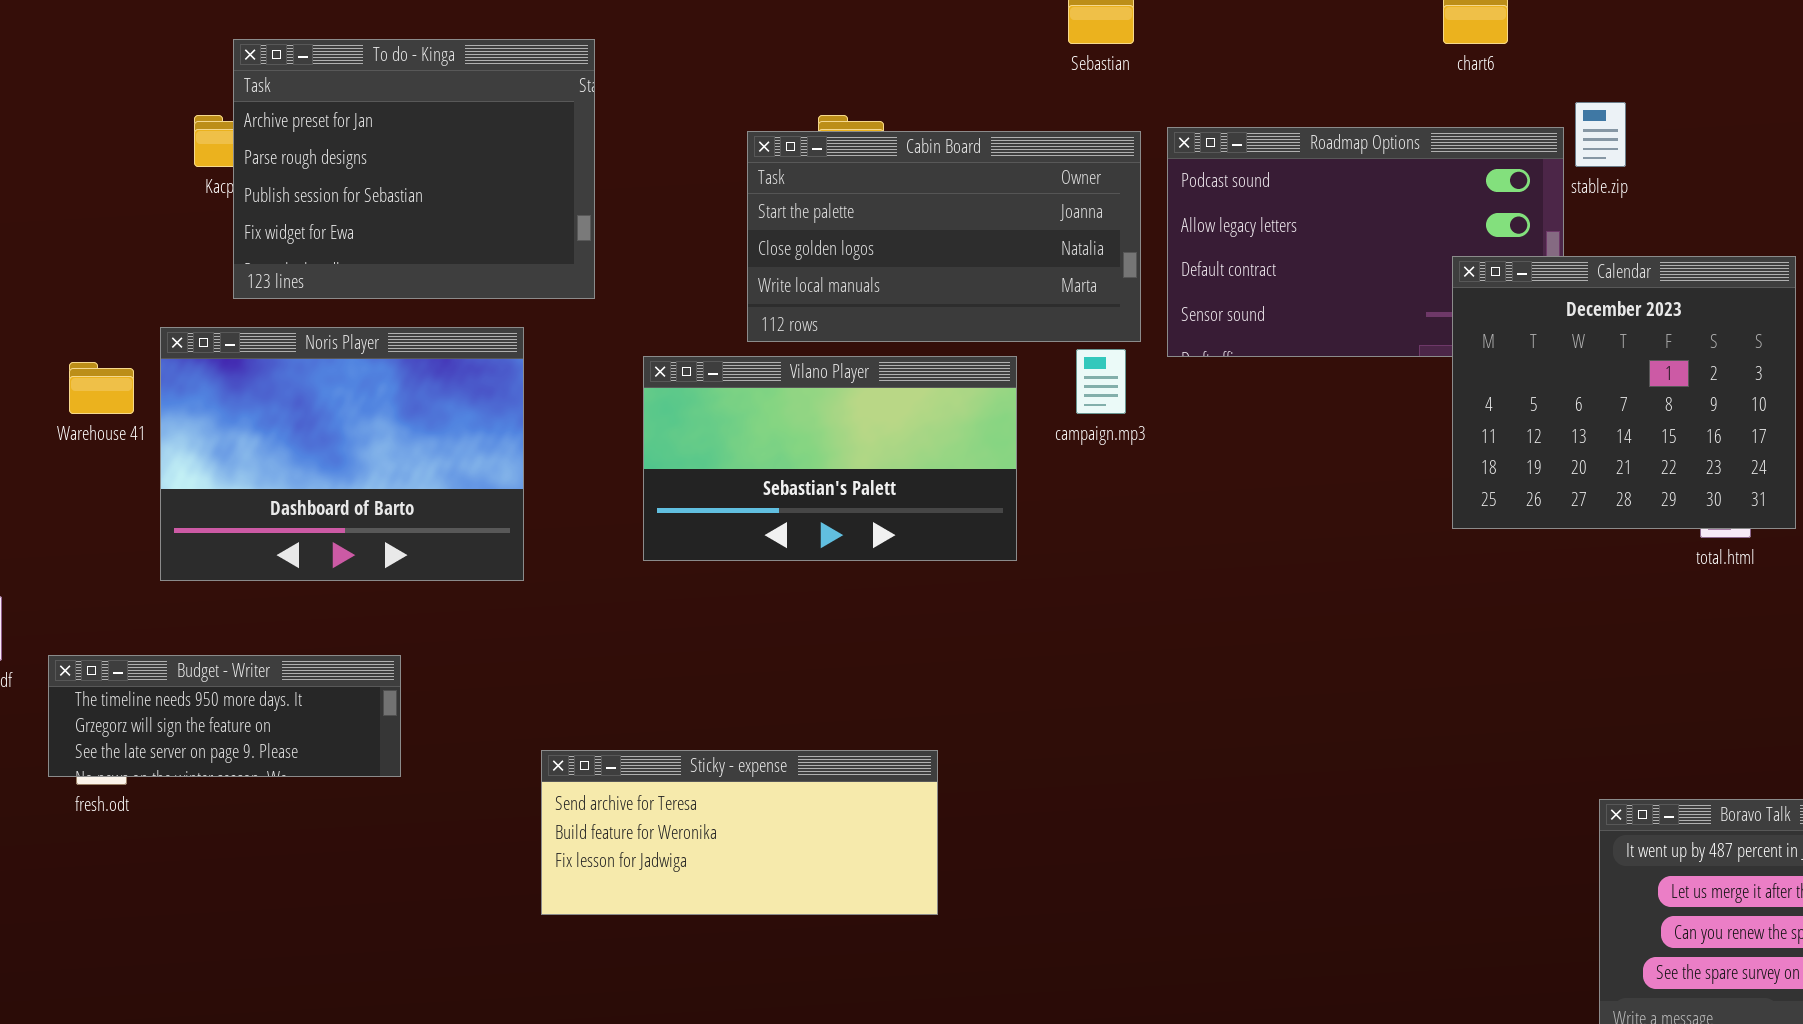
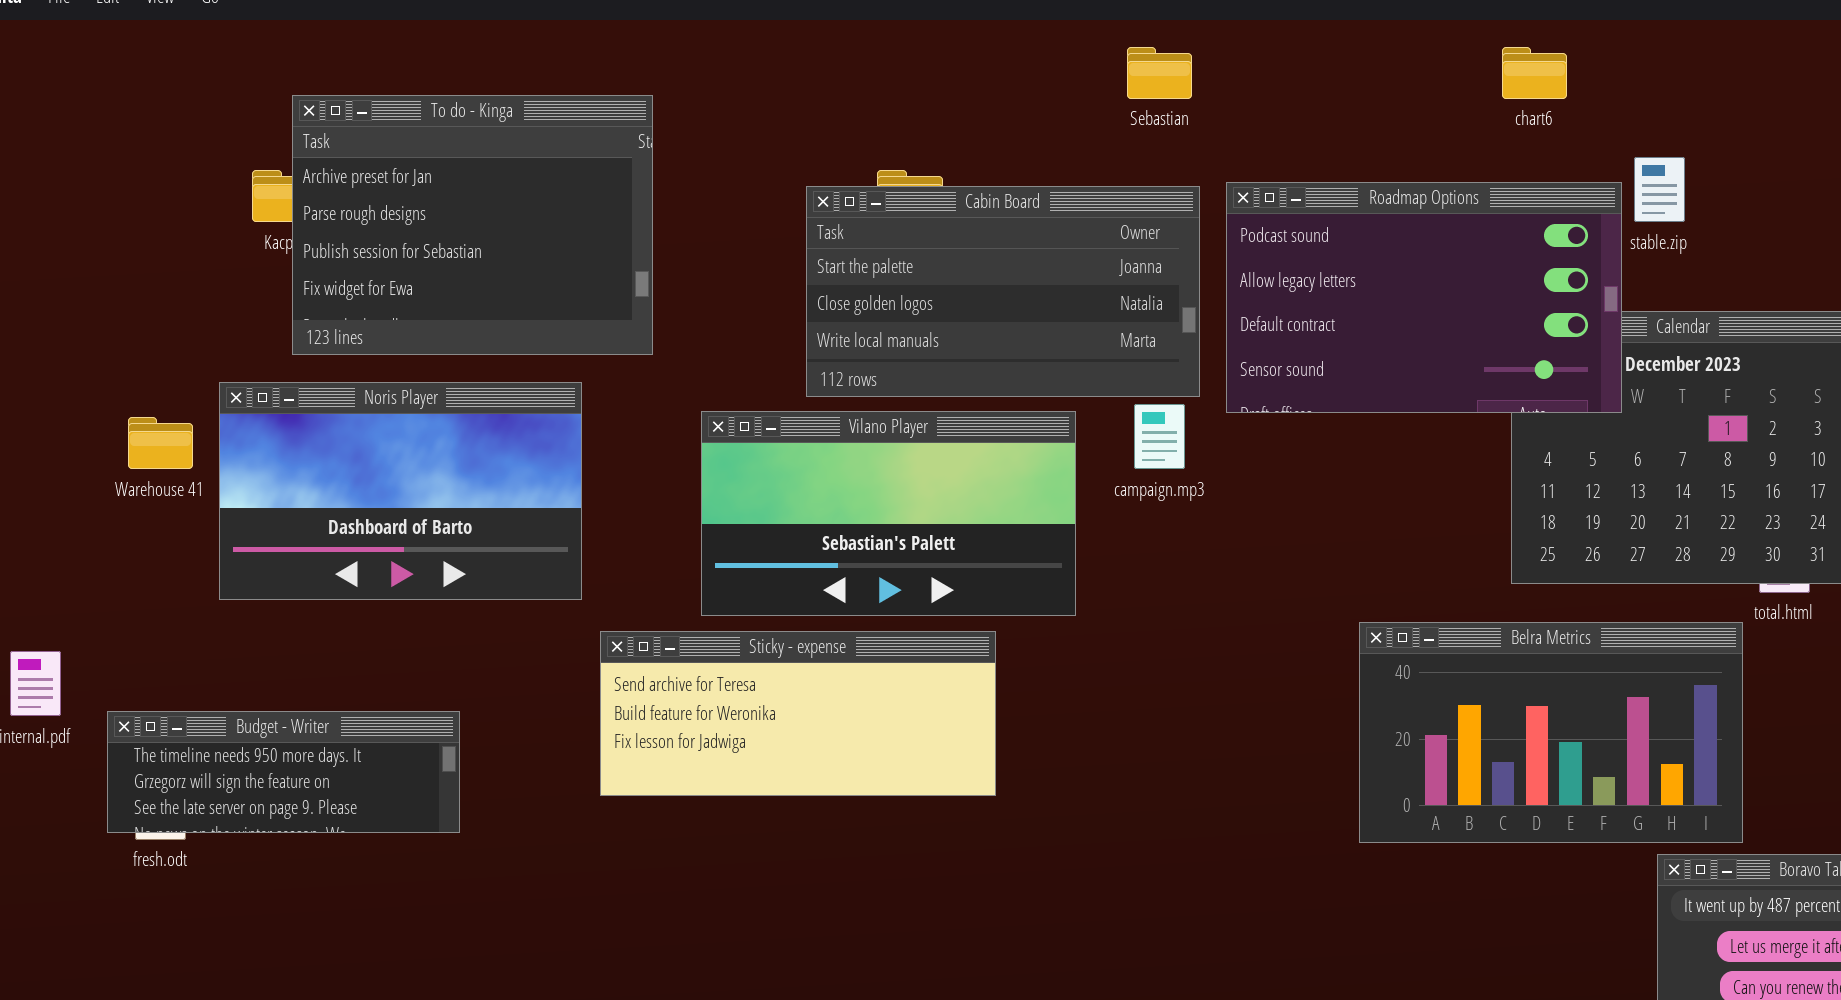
Roadmap Options: [1167,127,1564,357] -> [1226,182,1622,413], raised
Noris Player: [160,327,524,581] -> [219,382,582,600], resized
Belra Metrics: none -> [1359,622,1743,843], opened
Sticky - expense: [541,750,938,915] -> [600,631,996,796], moved

